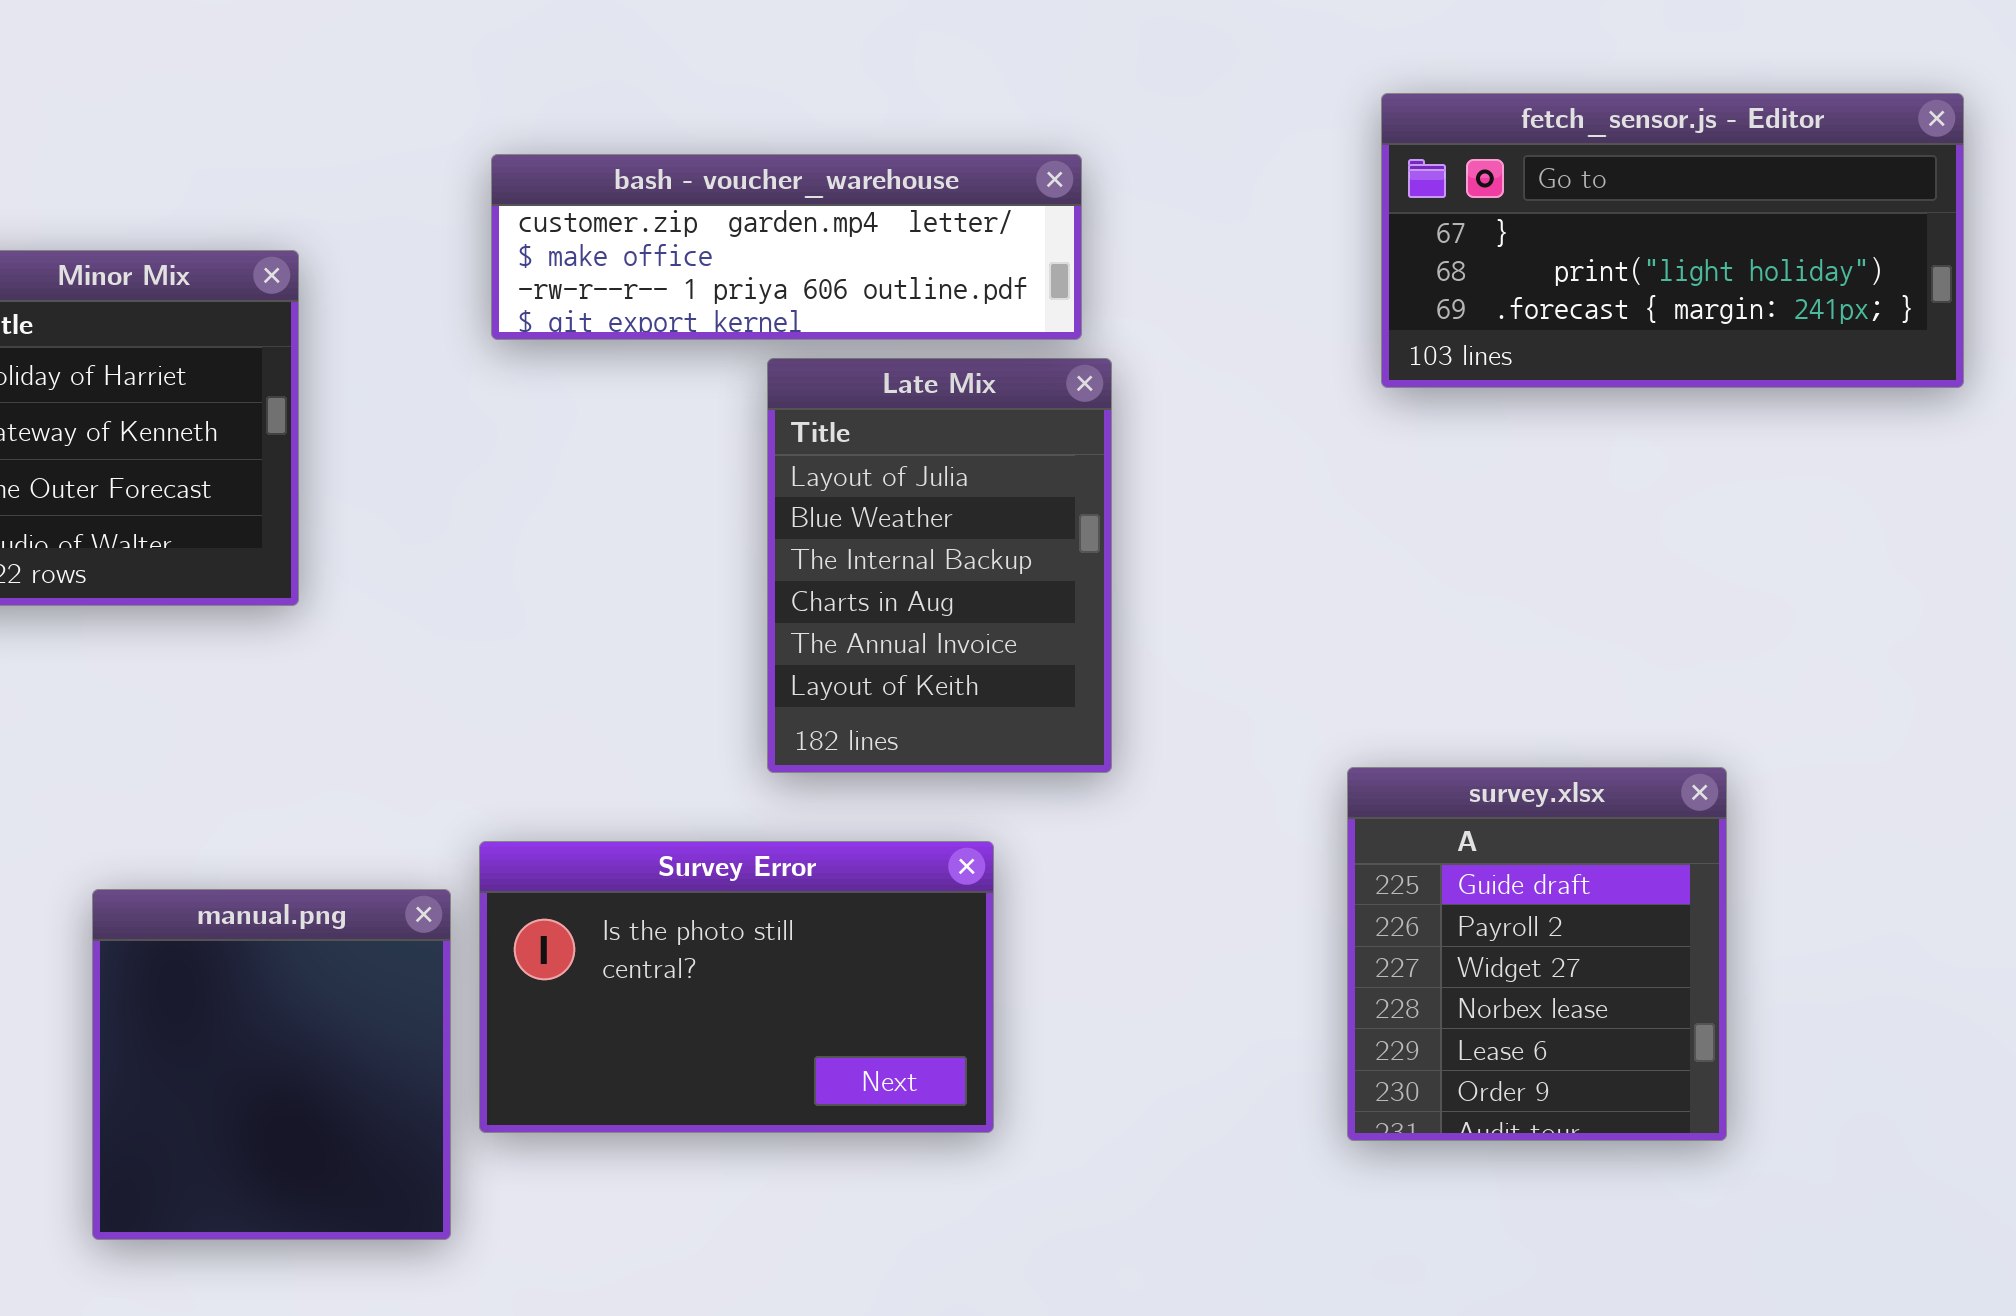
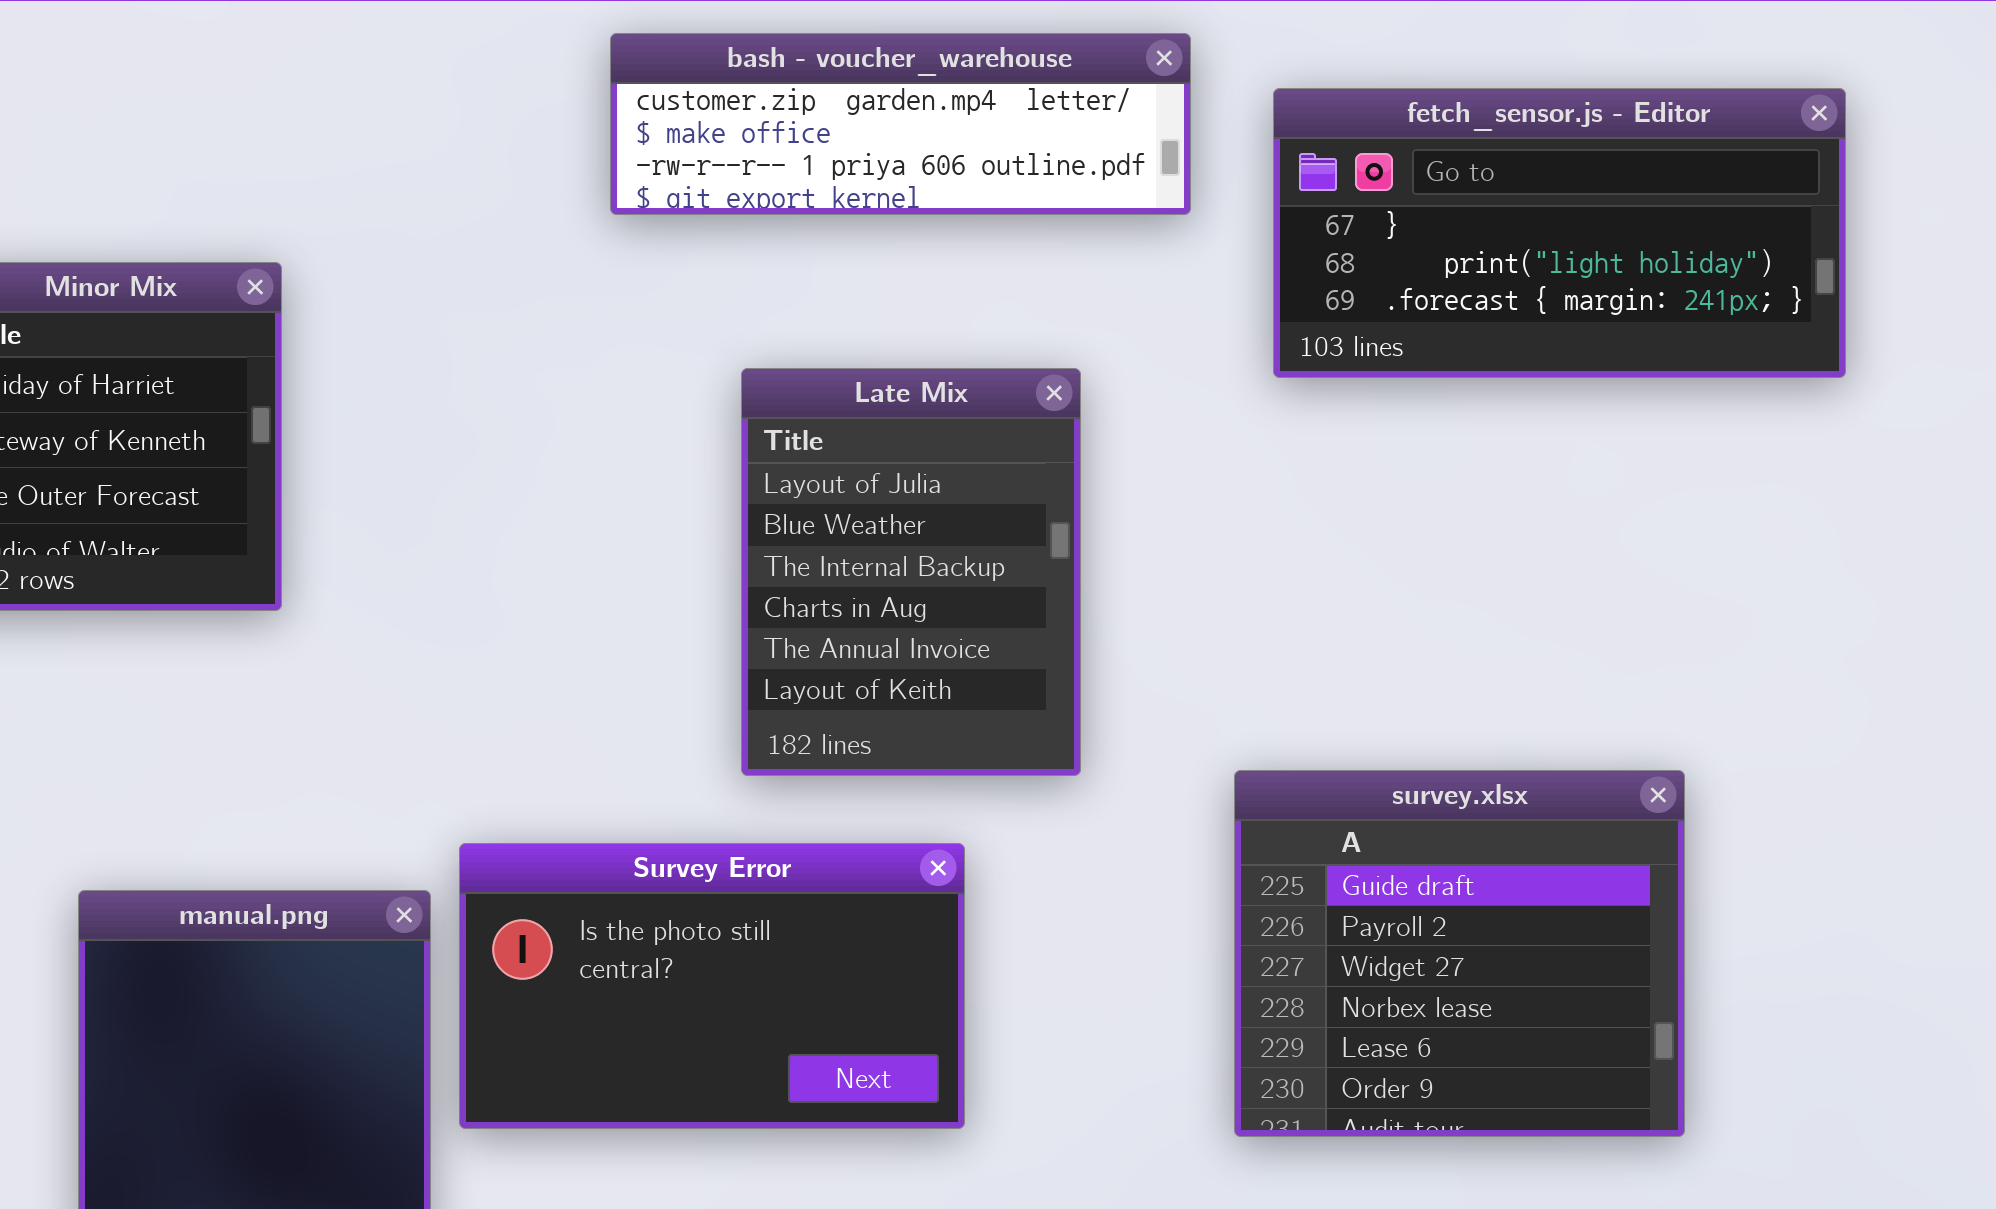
fetch_sensor.js - Editor: [1381,93,1964,388] -> [1273,88,1846,378], moved
bash - voucher_warehouse: [491,154,1082,340] -> [610,33,1191,215], moved
survey.xlsx: [1347,767,1727,1141] -> [1234,770,1685,1137], resized

